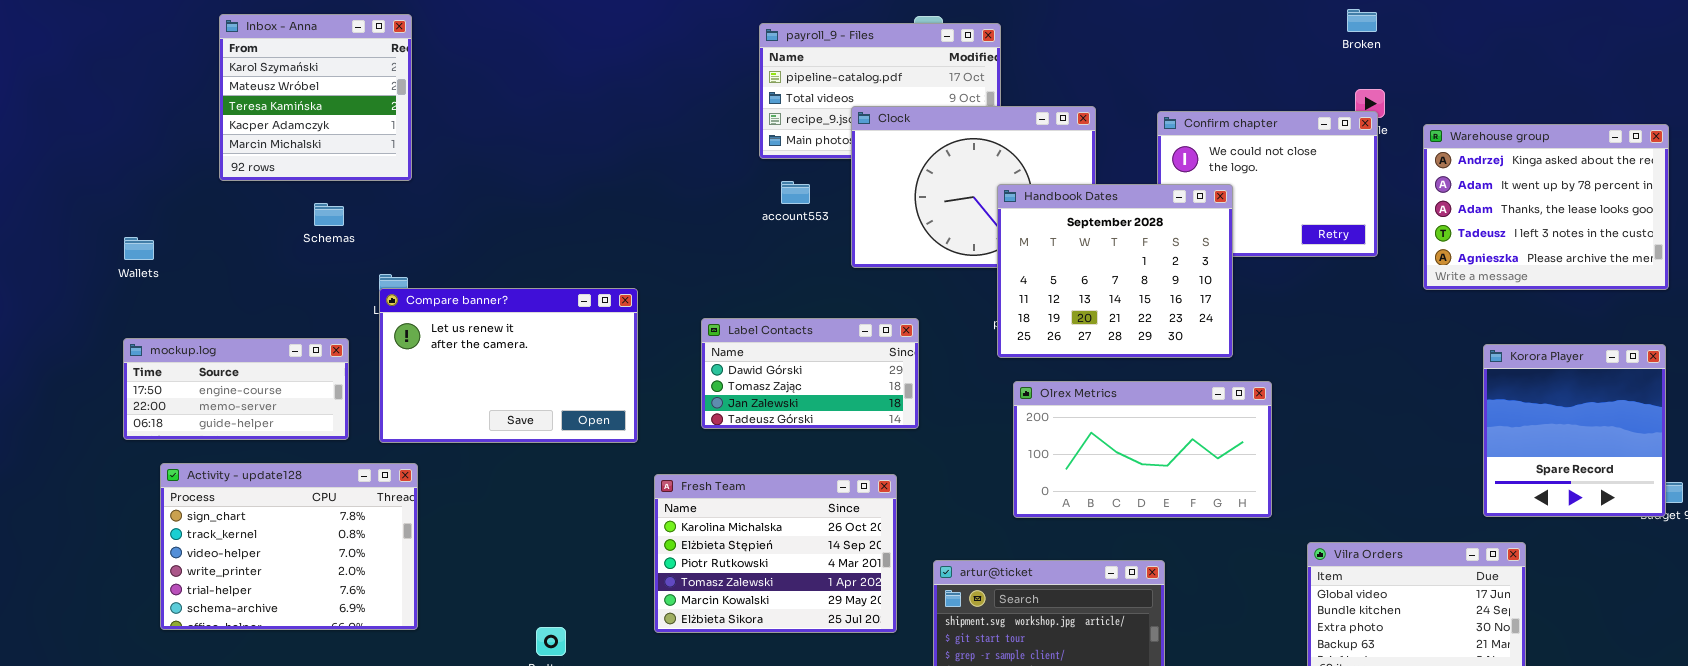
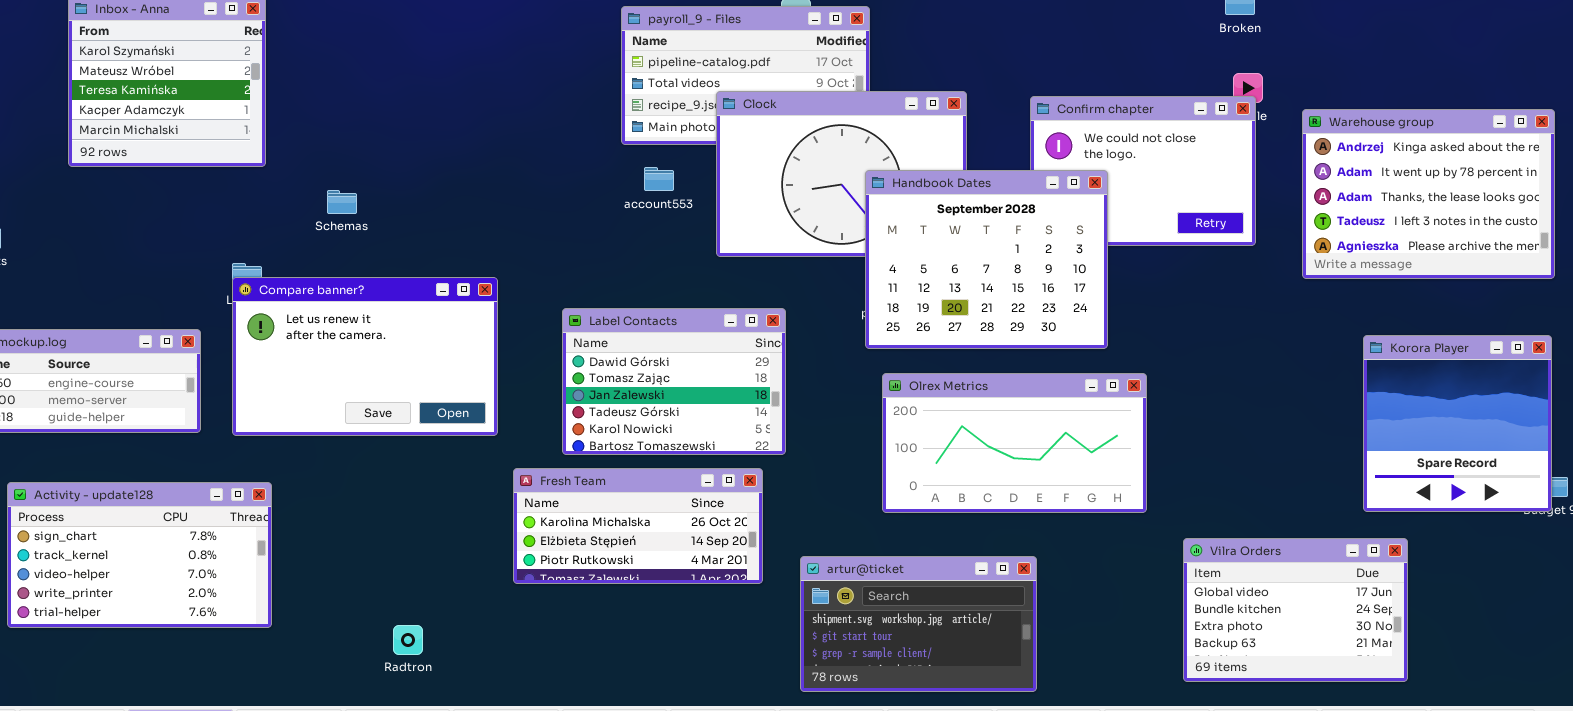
Schemas: [314,203,344,226] -> [327,190,357,214], moved
Label Contacts: [701,318,919,429] -> [562,308,786,455], resized
Activity - update128: [160,463,418,630] -> [7,482,272,628], resized
Fresh Team: [654,474,897,633] -> [513,468,763,584], resized

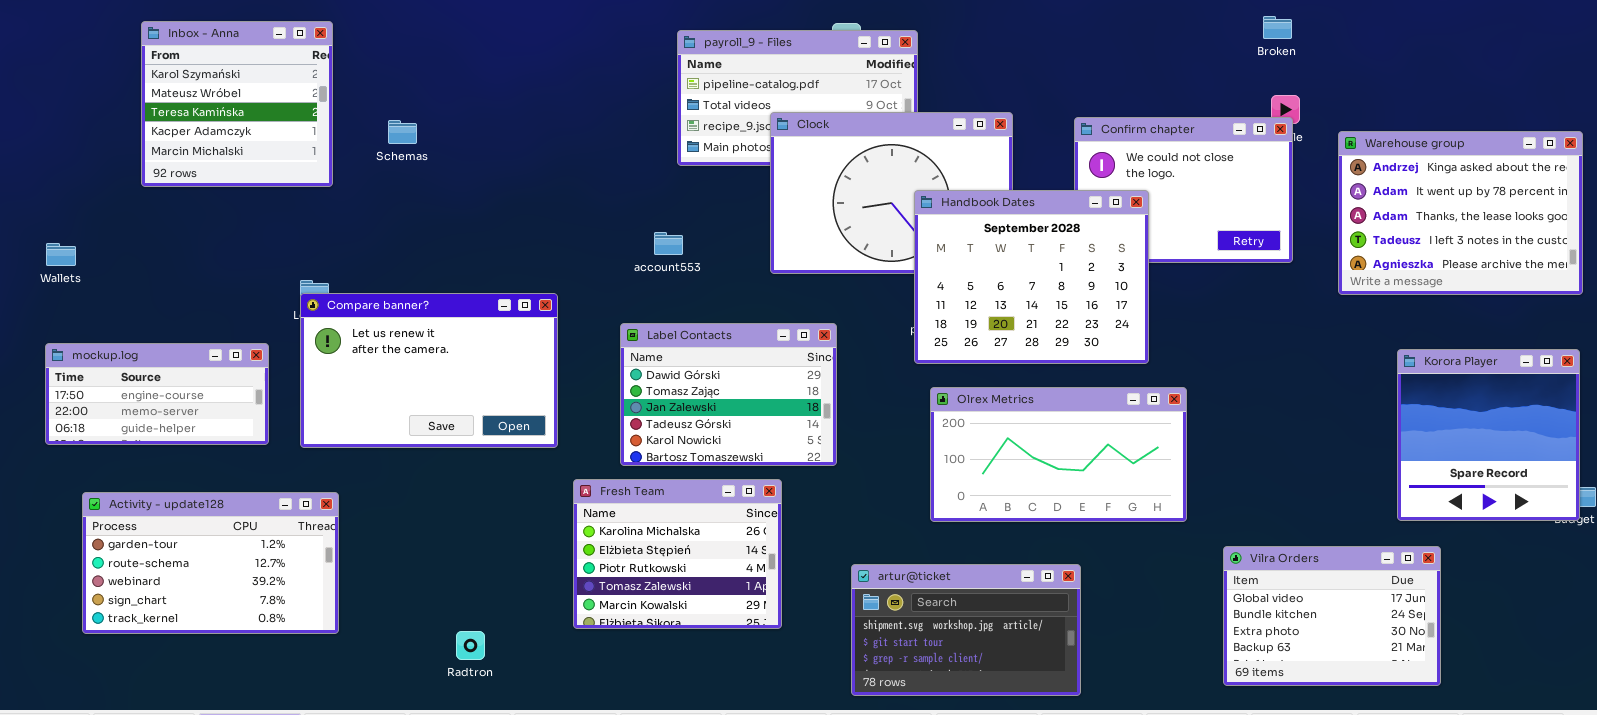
account553: [644,167,674,191] -> [654,232,683,255], moved
Schemas: [327,190,357,214] -> [388,120,417,144], moved
Fresh Team: [513,468,763,584] -> [573,479,782,629], resized
Activity - update128: [7,482,272,628] -> [82,492,339,634], scrolled up 3 rows

